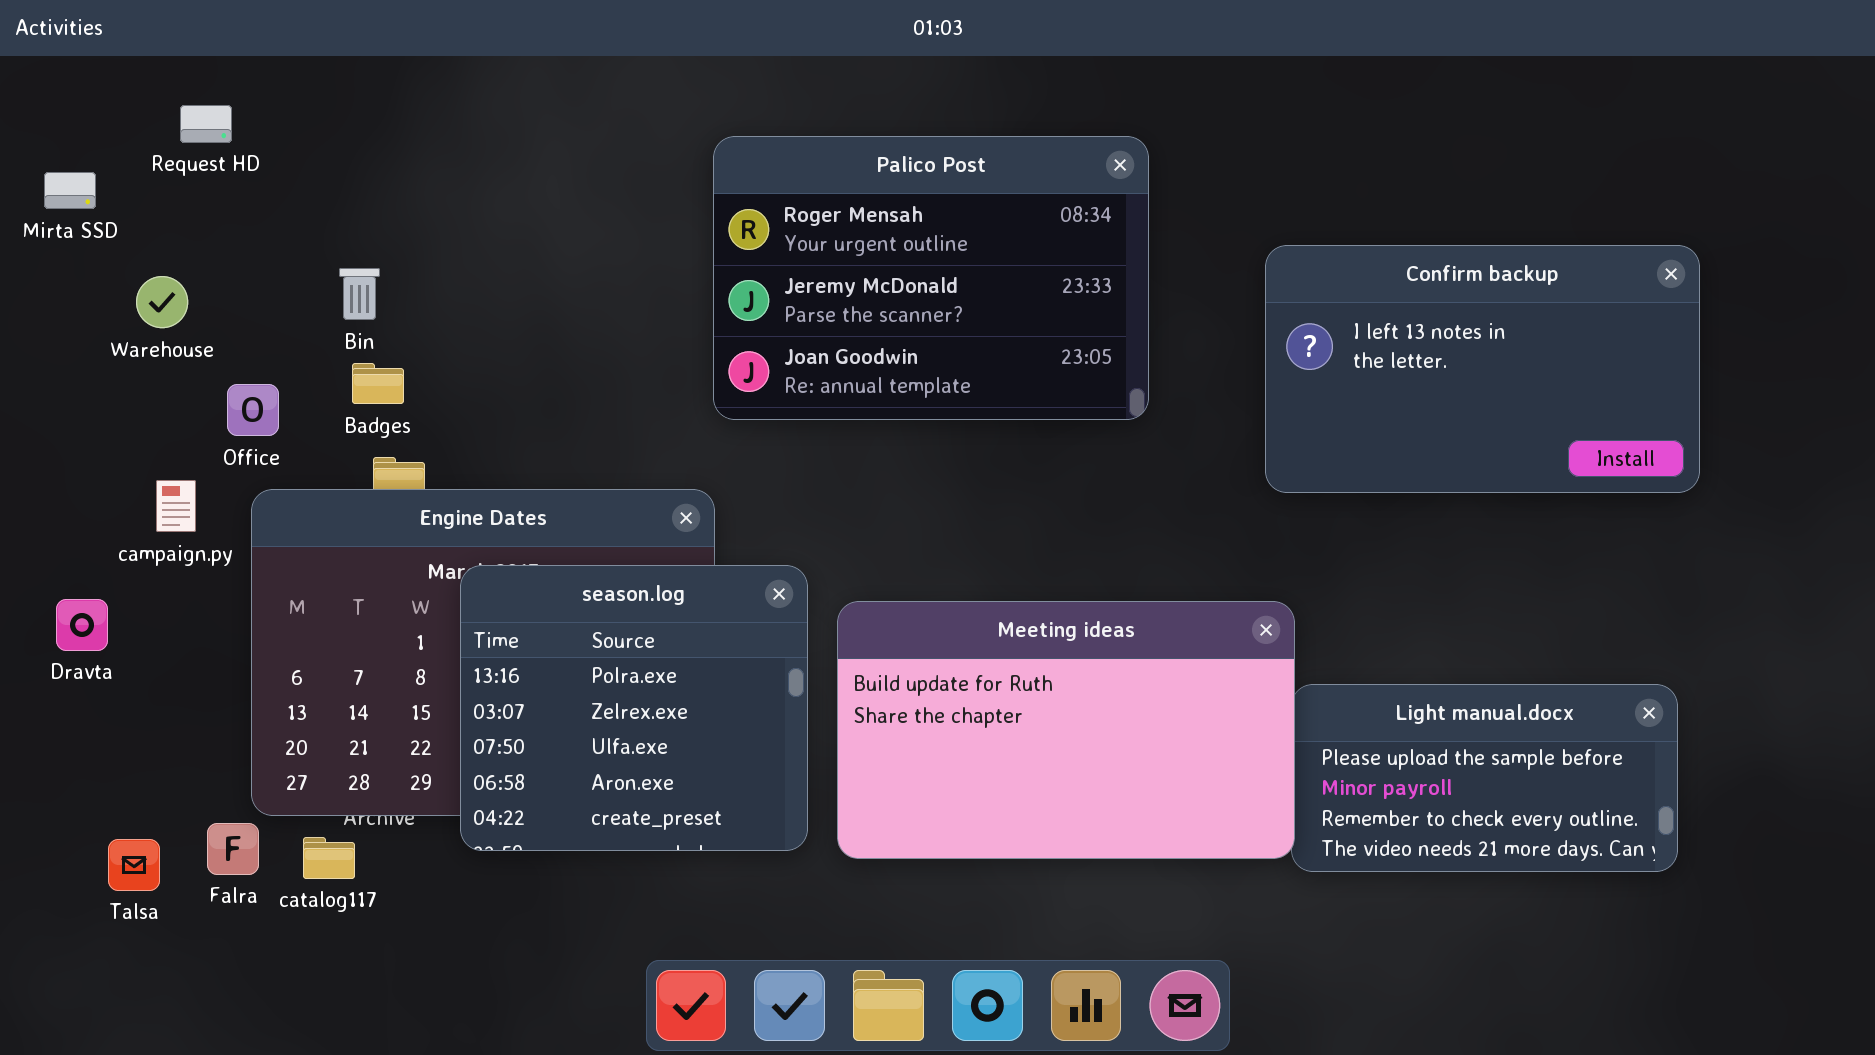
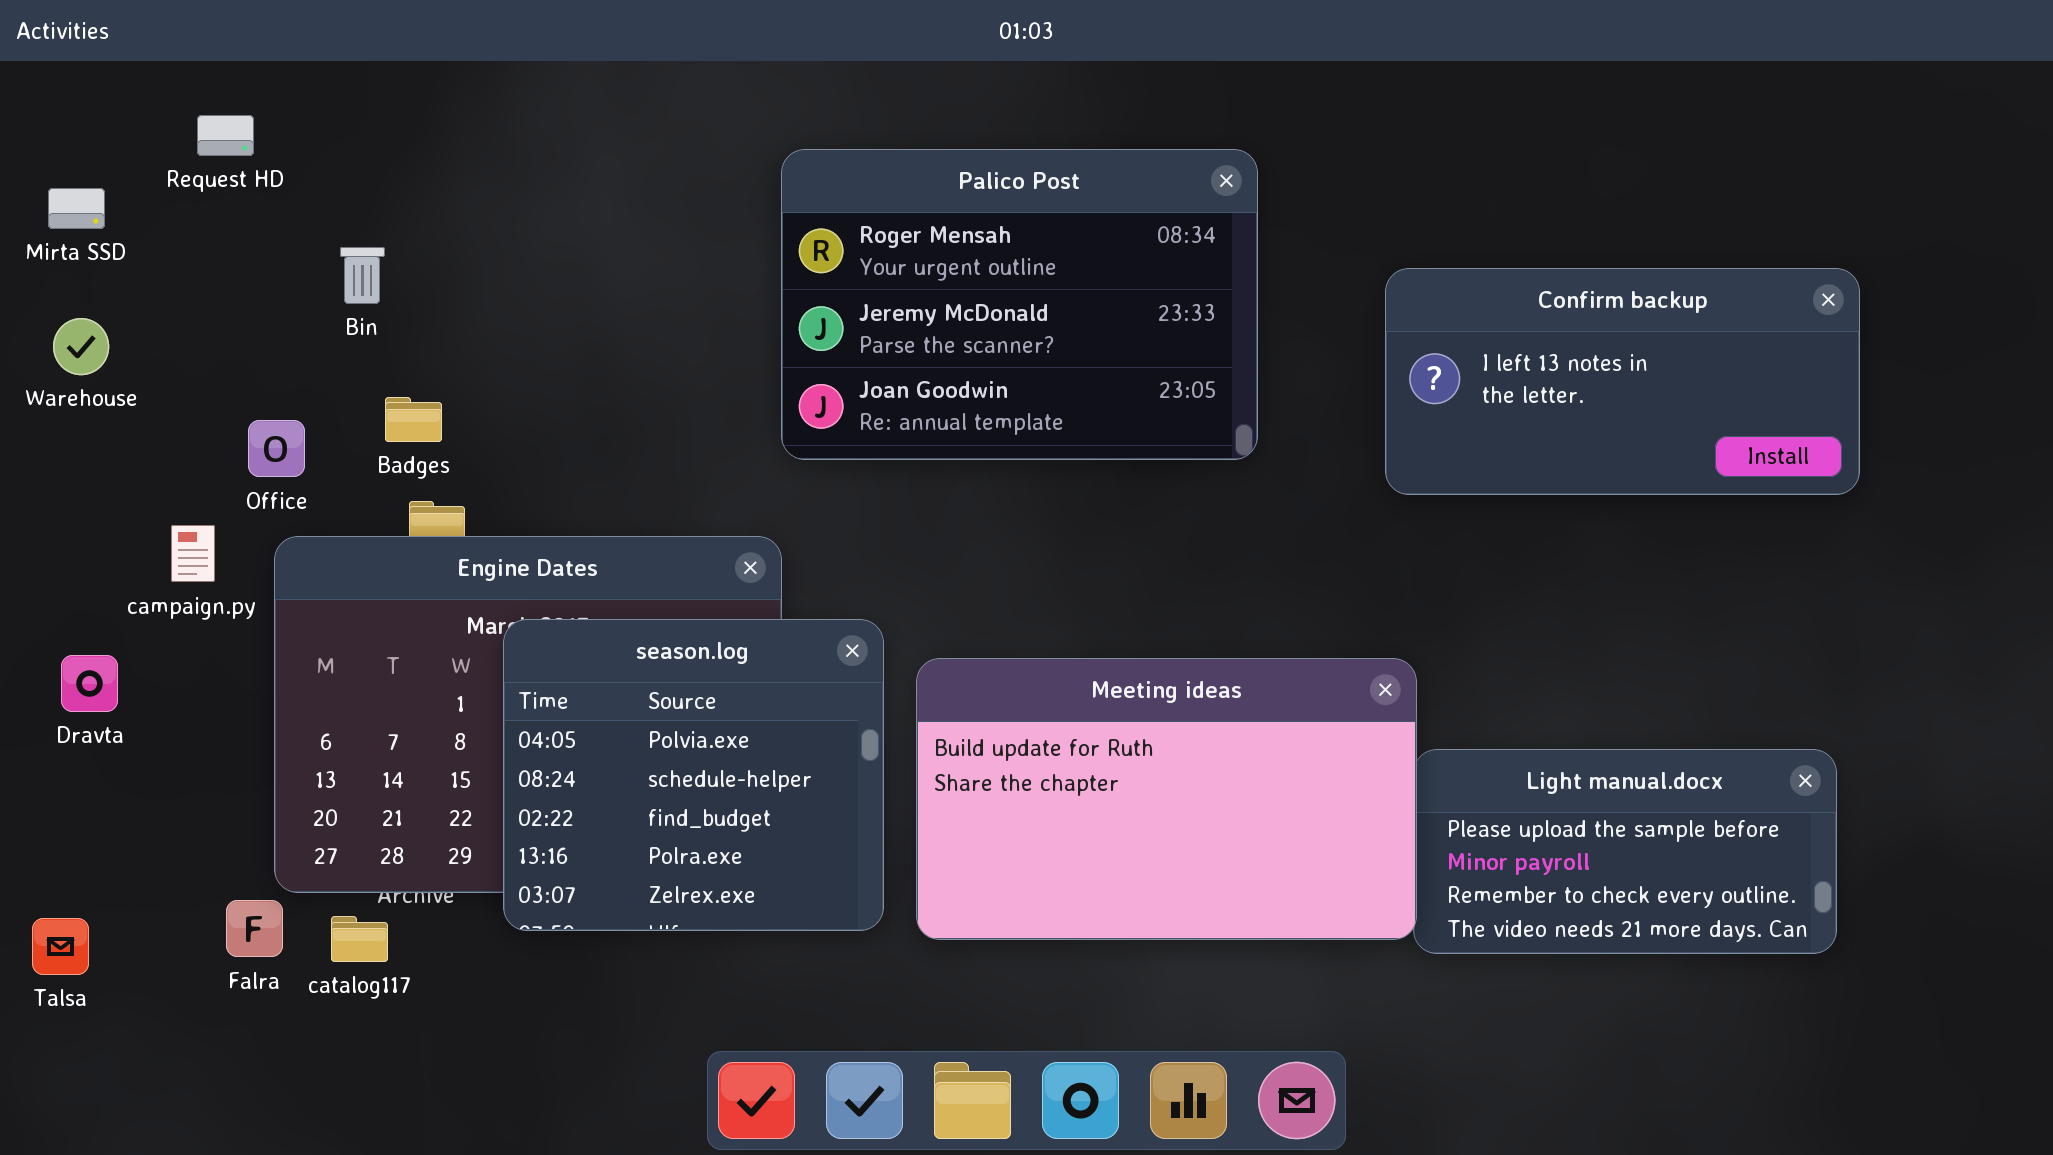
Confirm backup: [1265,245,1700,493] -> [1385,268,1860,495], resized
Bin: [339,268,380,320] -> [340,247,385,304], moved
Warehouse: [136,276,188,328] -> [53,318,109,375], moved
season.log: [460,565,808,851] -> [503,619,884,931], scrolled up 3 rows
Talsa: [108,839,160,891] -> [32,918,89,975], moved

